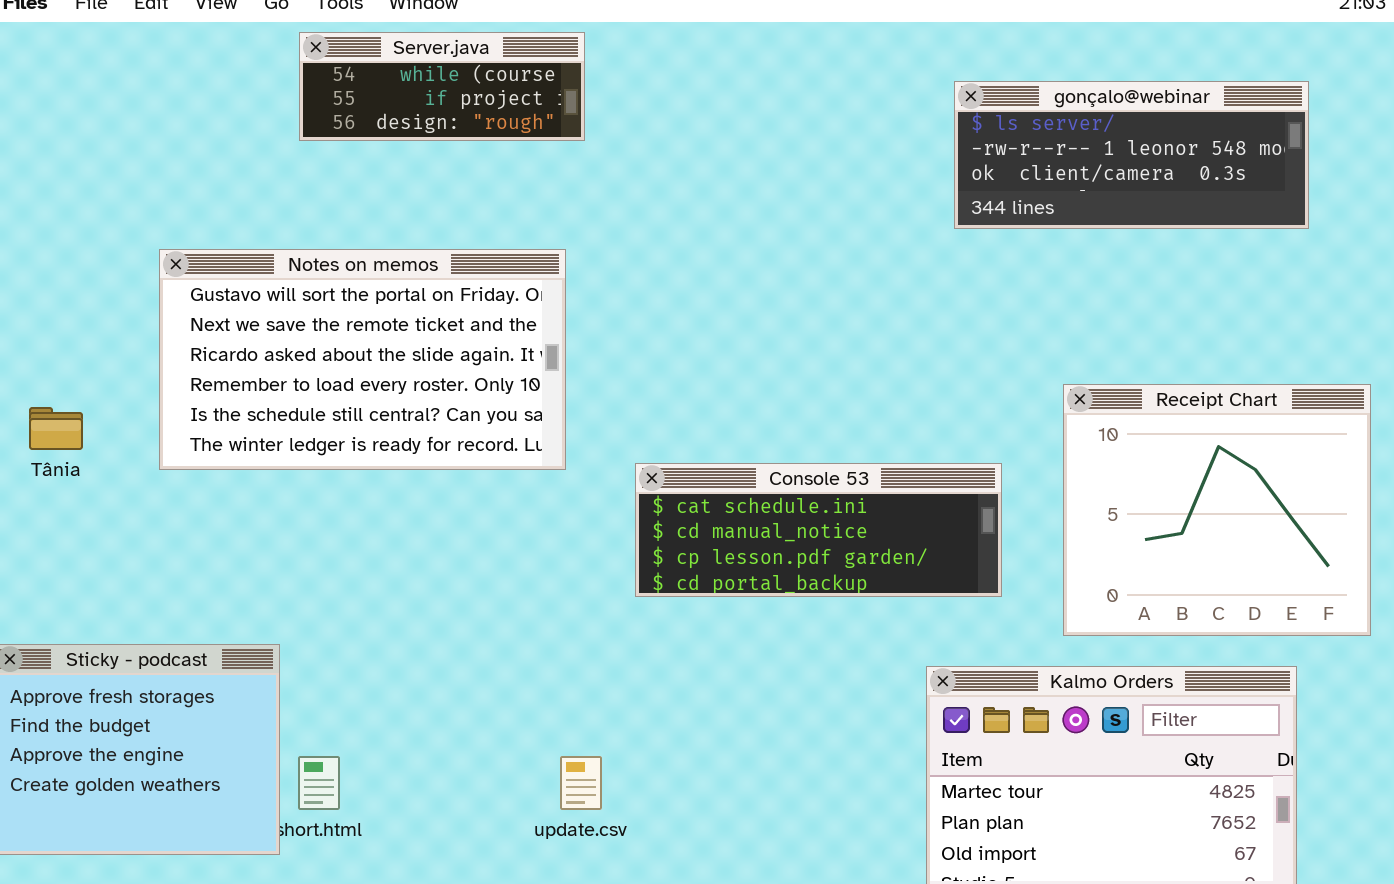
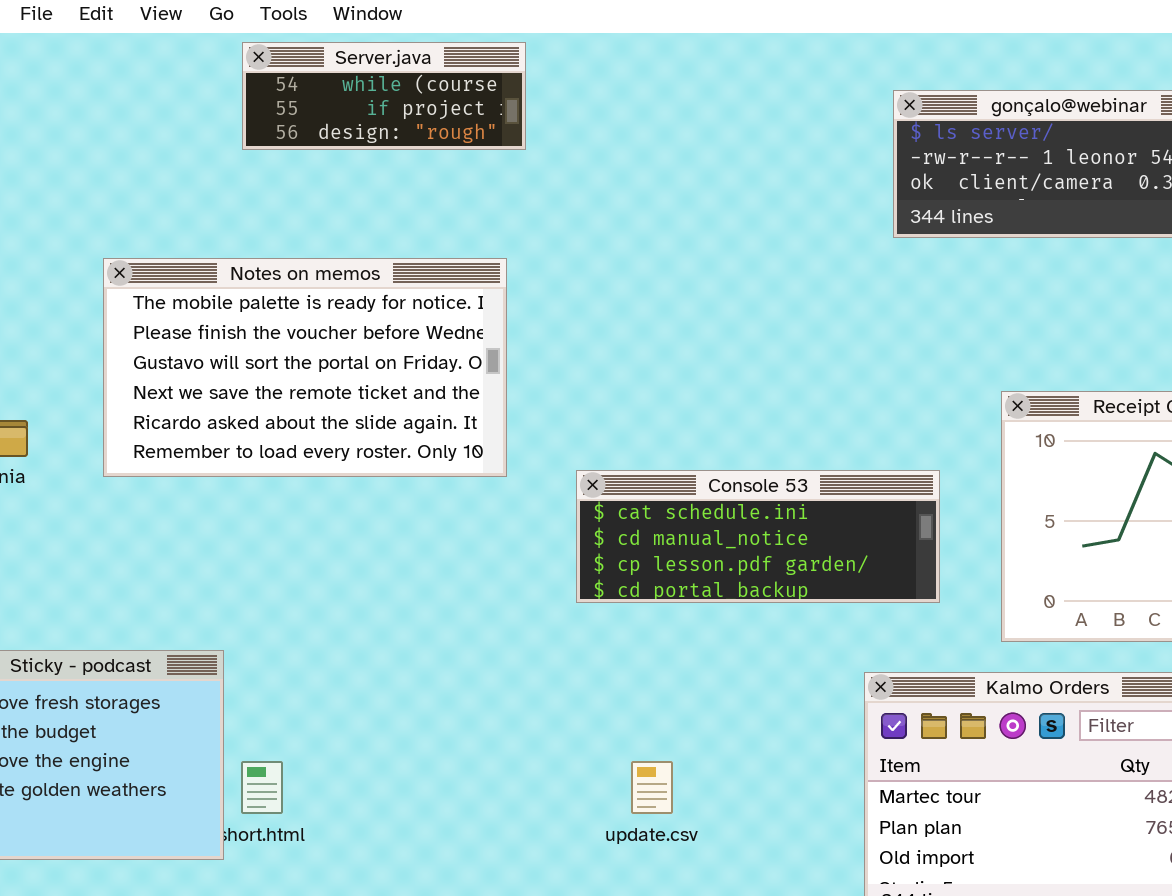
Notes on memos: [159,249,566,470] -> [103,258,507,477], scrolled up 2 rows
update.csv: [560,756,602,810] -> [631,761,673,814], moved

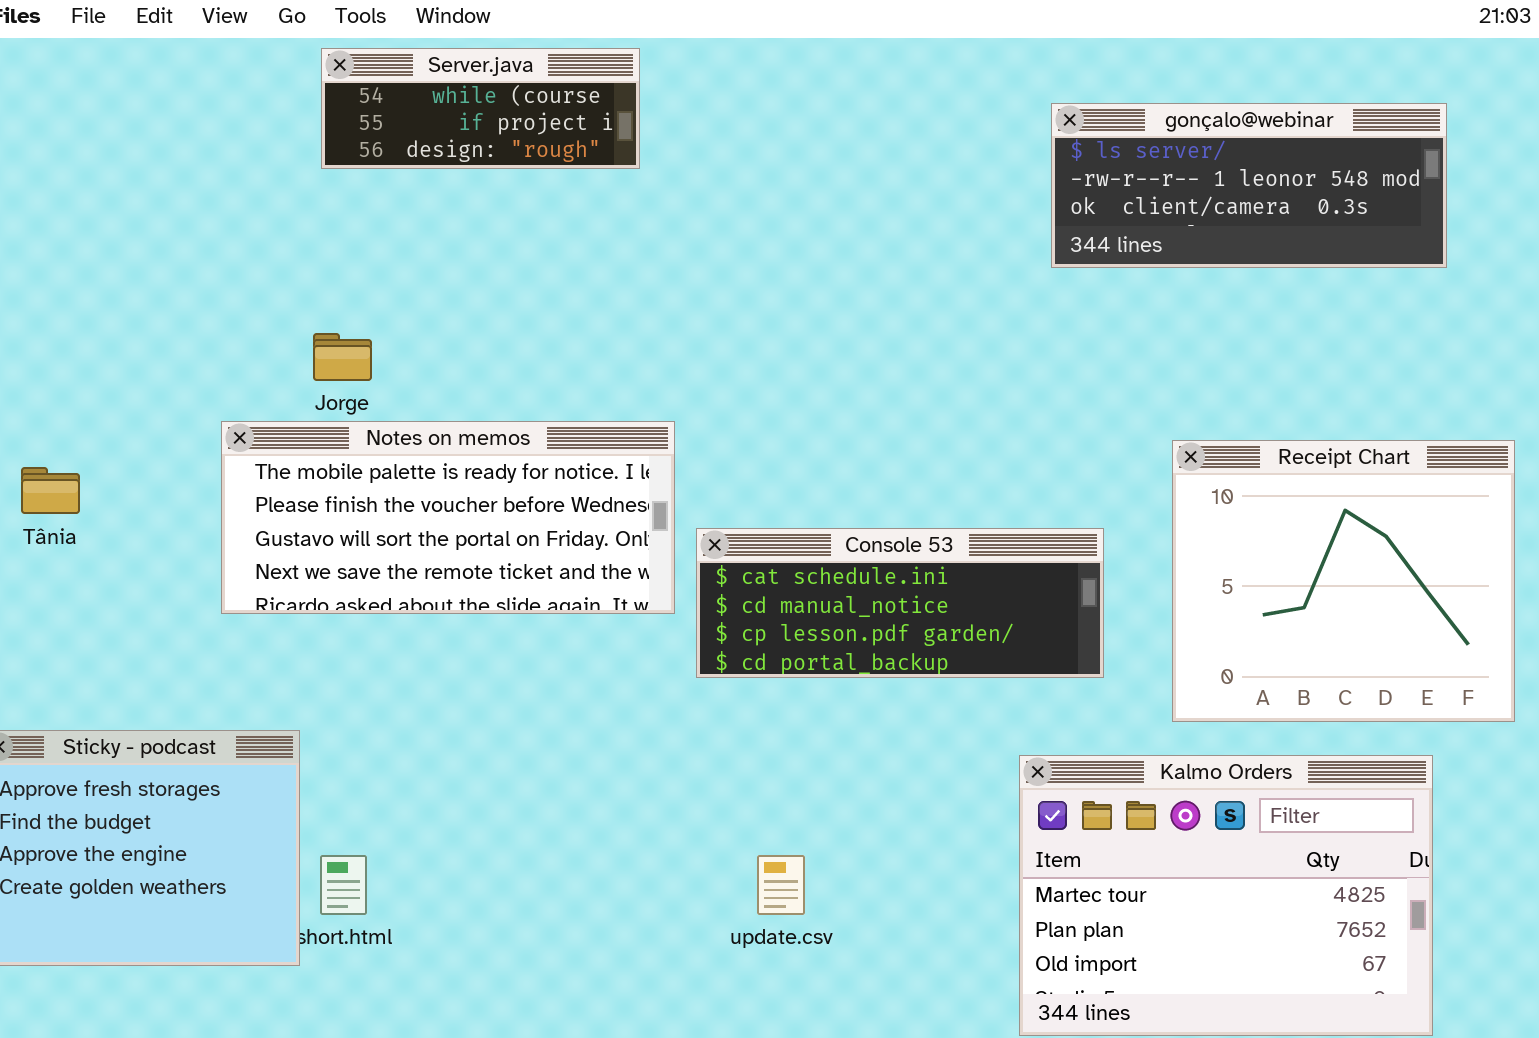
Notes on memos: [103,258,507,477] -> [221,421,675,614], moved, resized

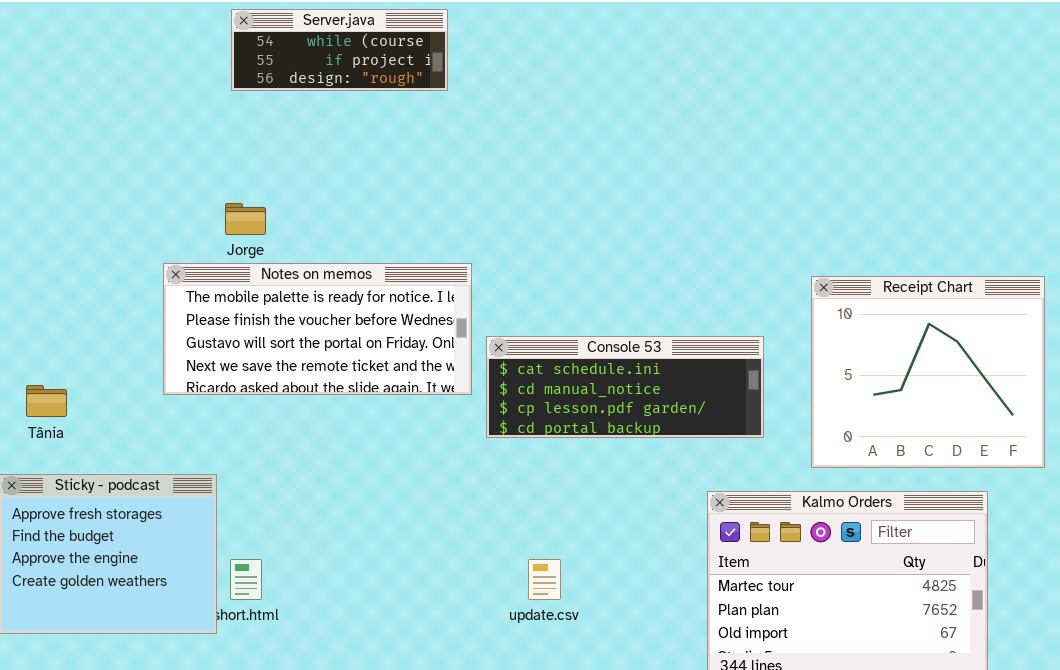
gonçalo@webinar: [1051,103,1447,268] -> none, closed
Tânia: [21,467,80,514] -> [26,385,67,417], moved

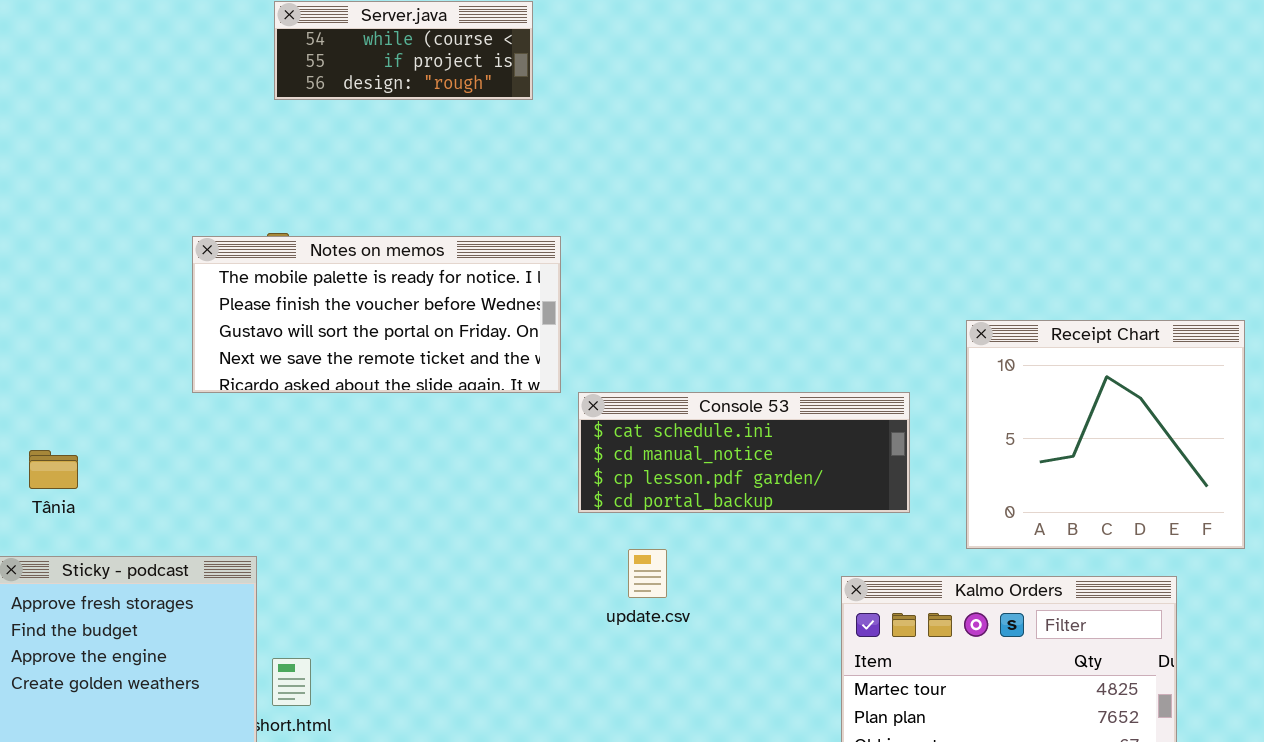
Notes on memos: [163,263,472,395] -> [192,236,561,393], moved
update.csv: [528,559,561,600] -> [628,549,667,598], moved

